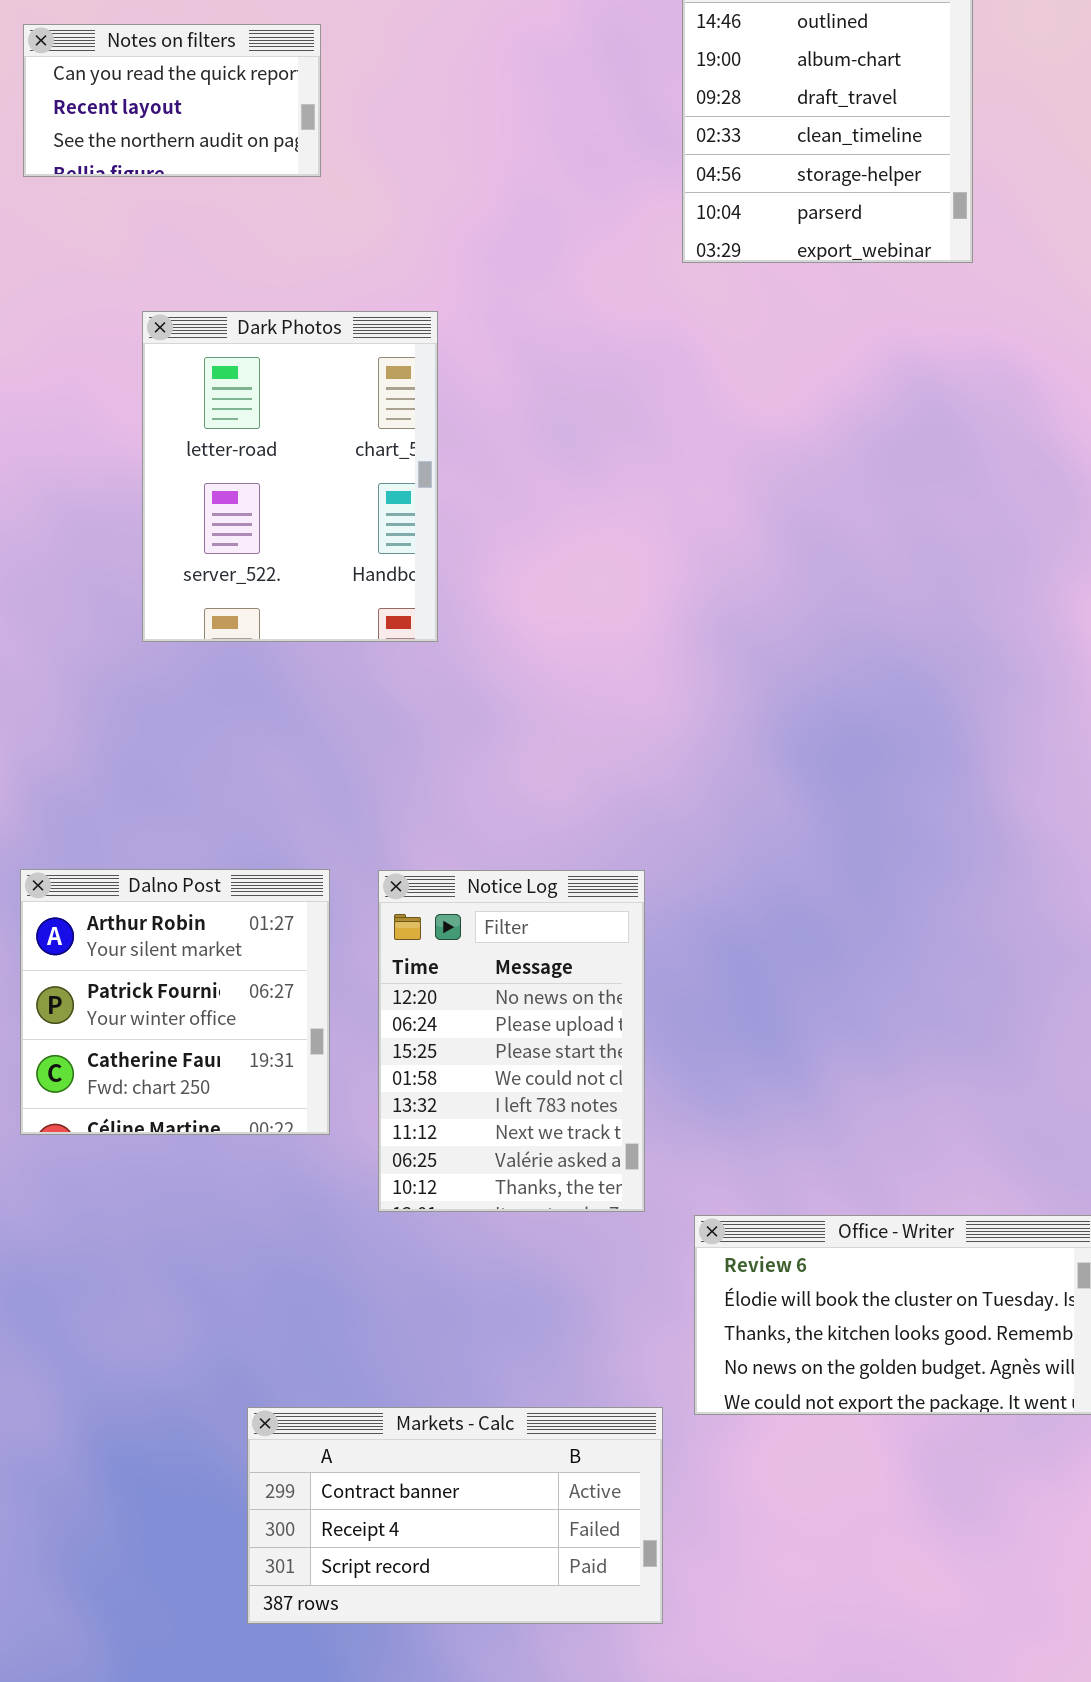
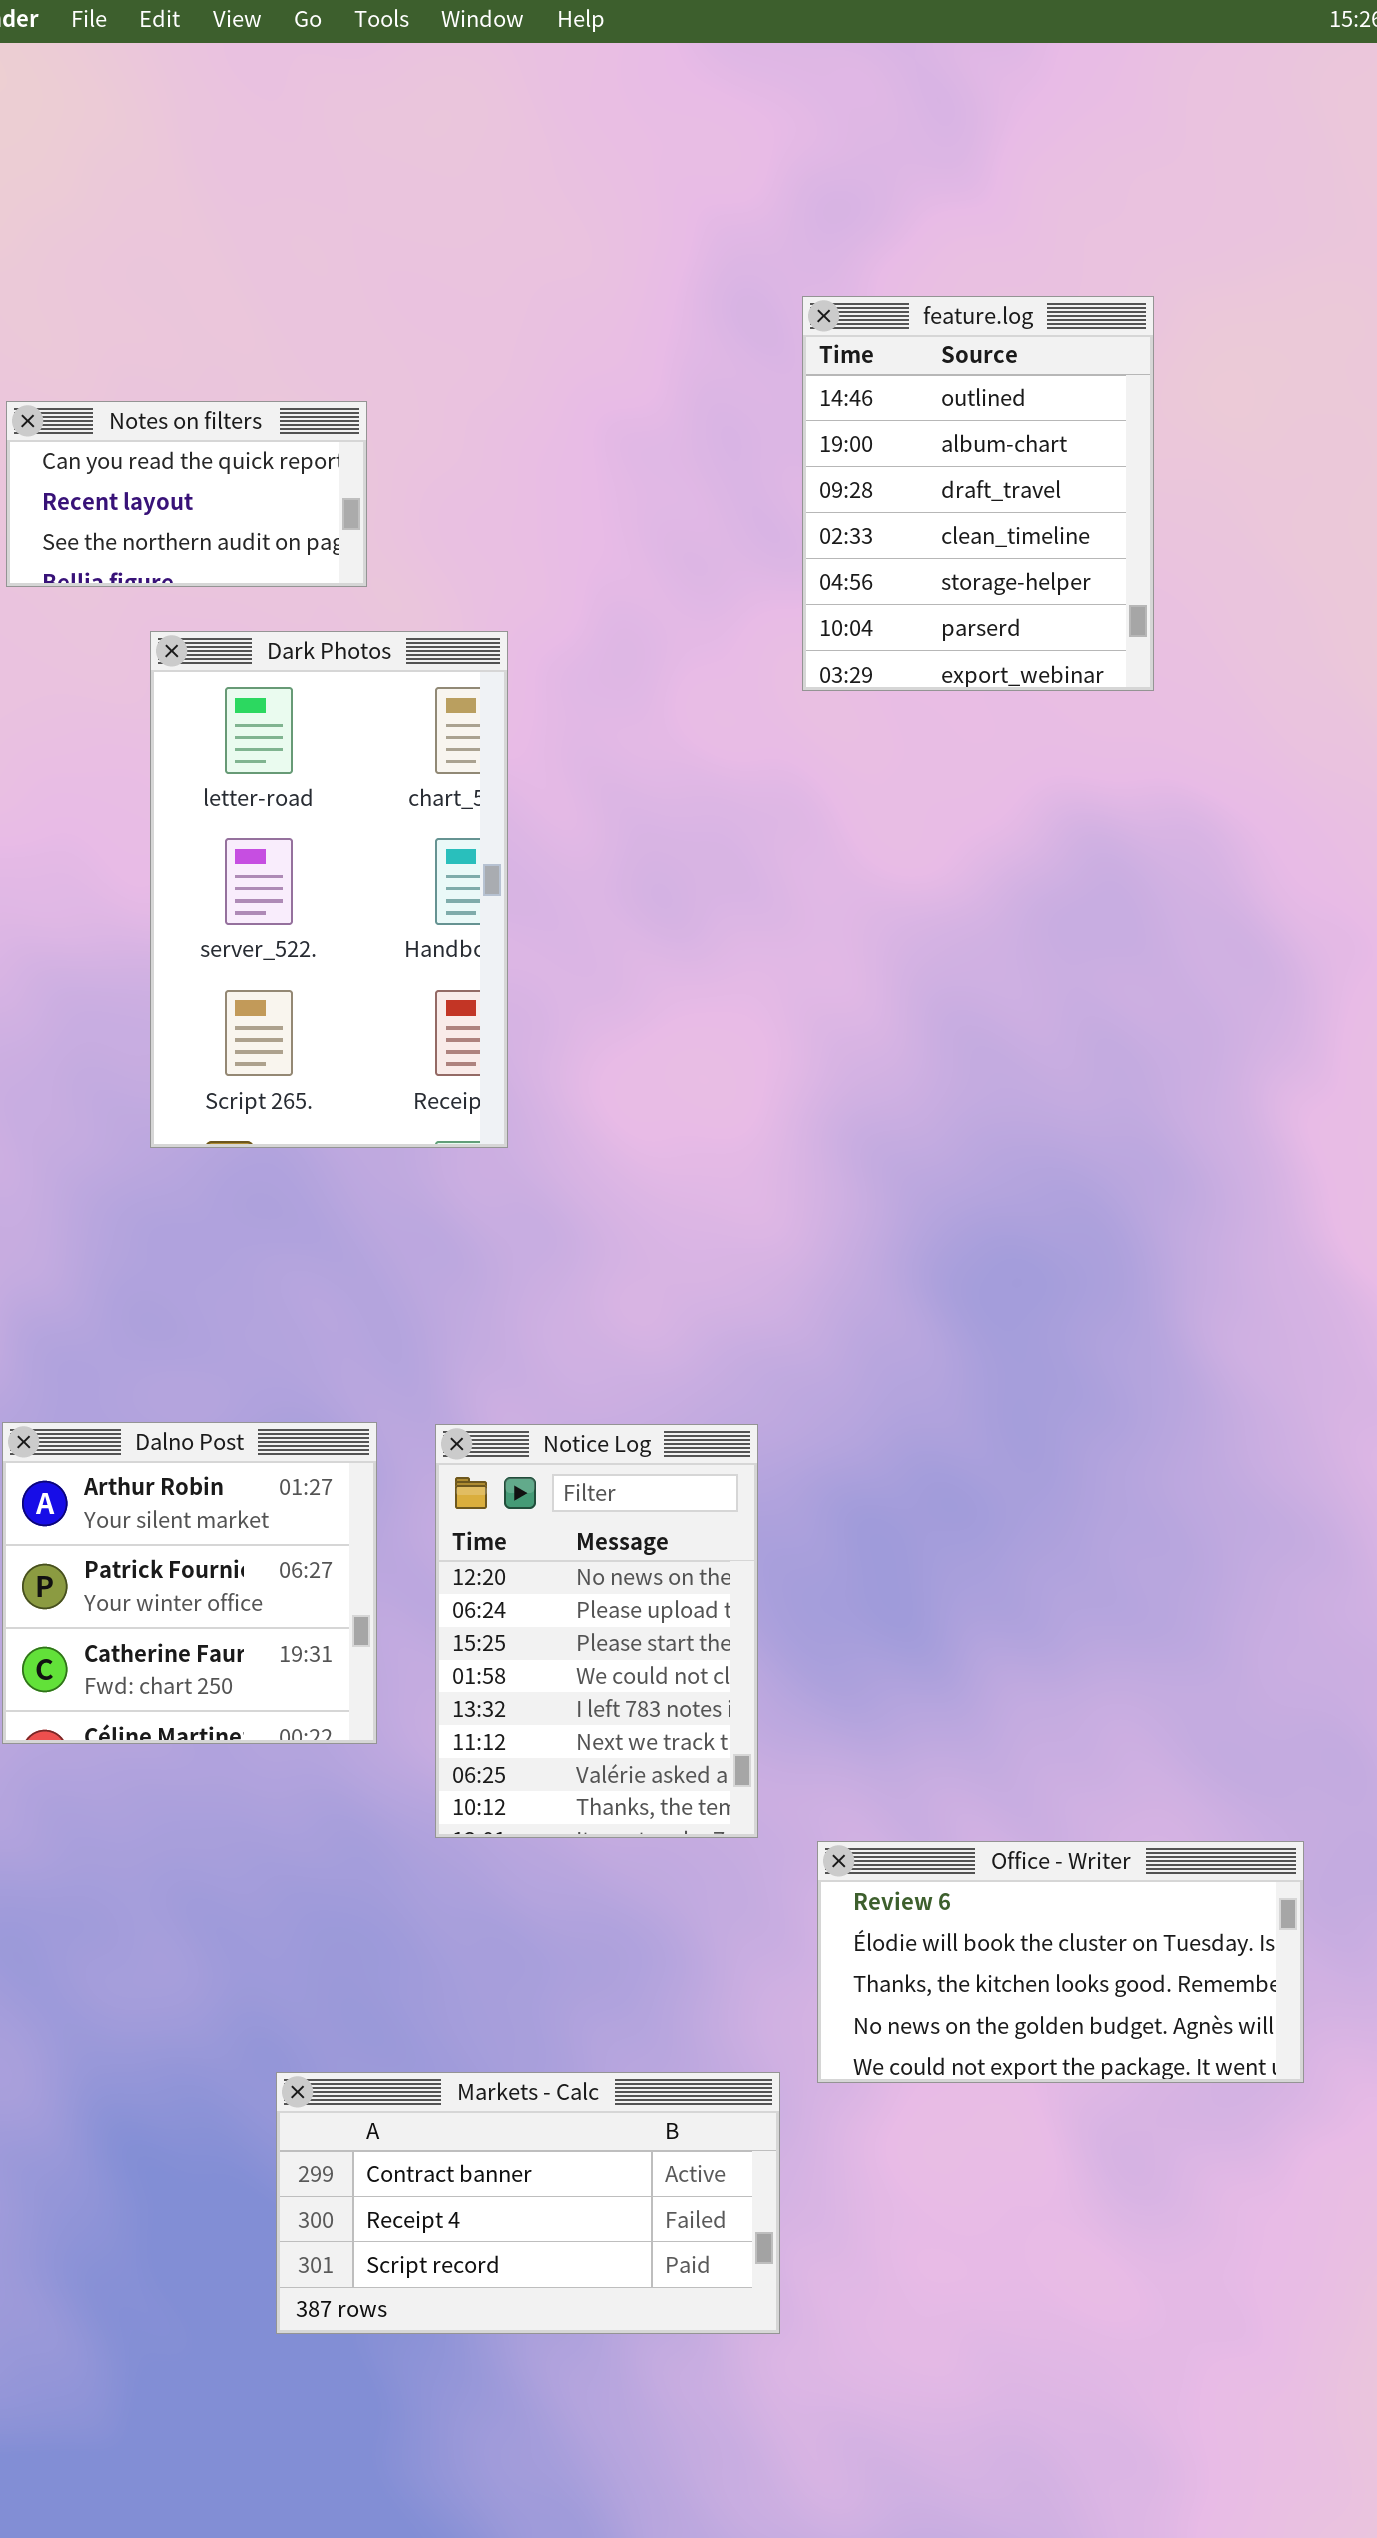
Dark Photos: [142,311,438,642] -> [150,631,508,1148], resized

